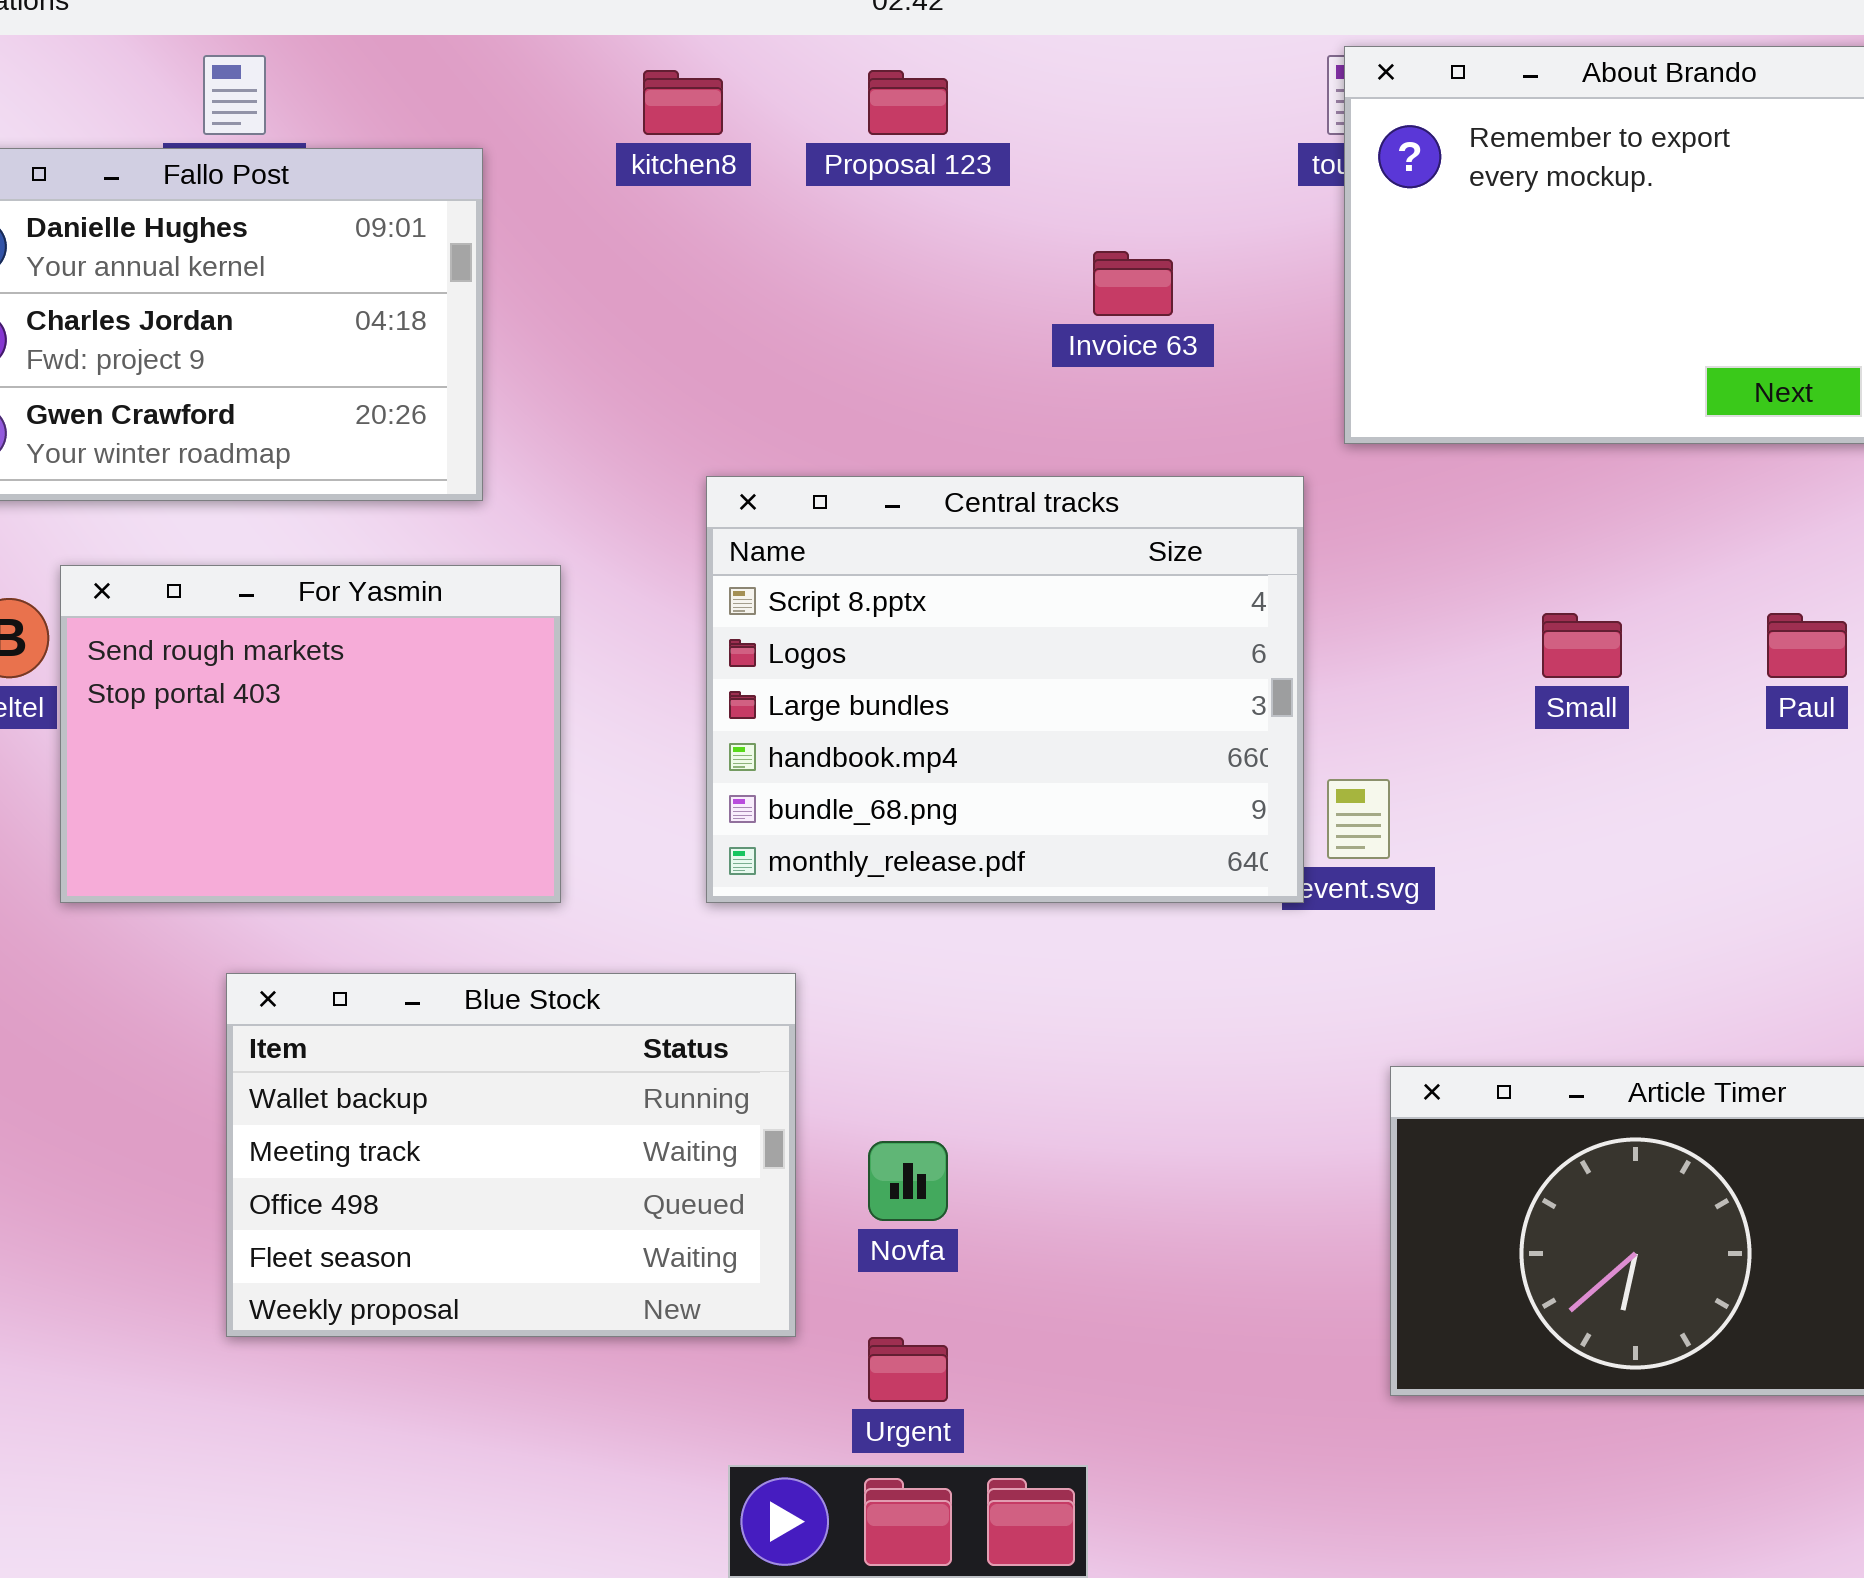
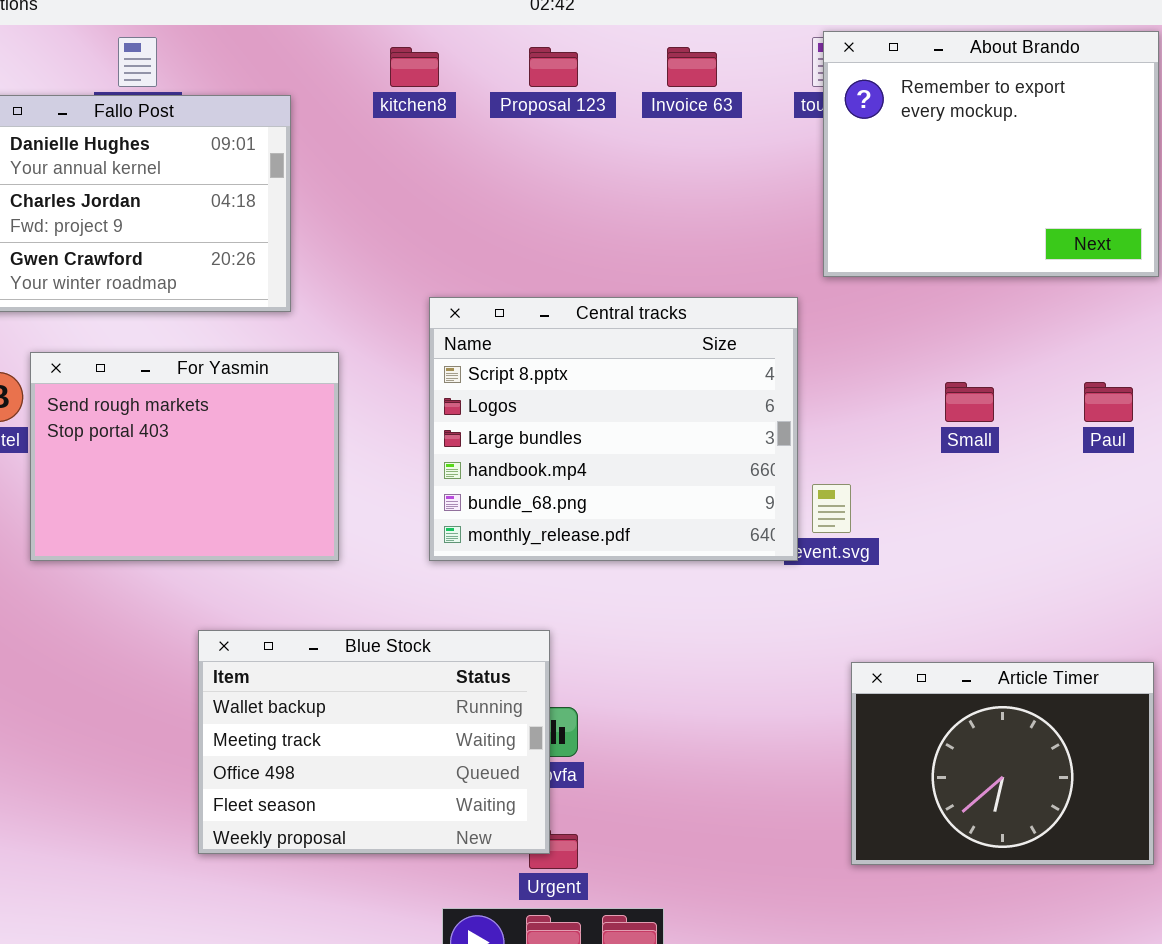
Invoice 63: [1093,251,1173,316] -> [667,47,717,87], moved
Blue Stock: [226,973,796,1337] -> [198,630,550,854], moved

